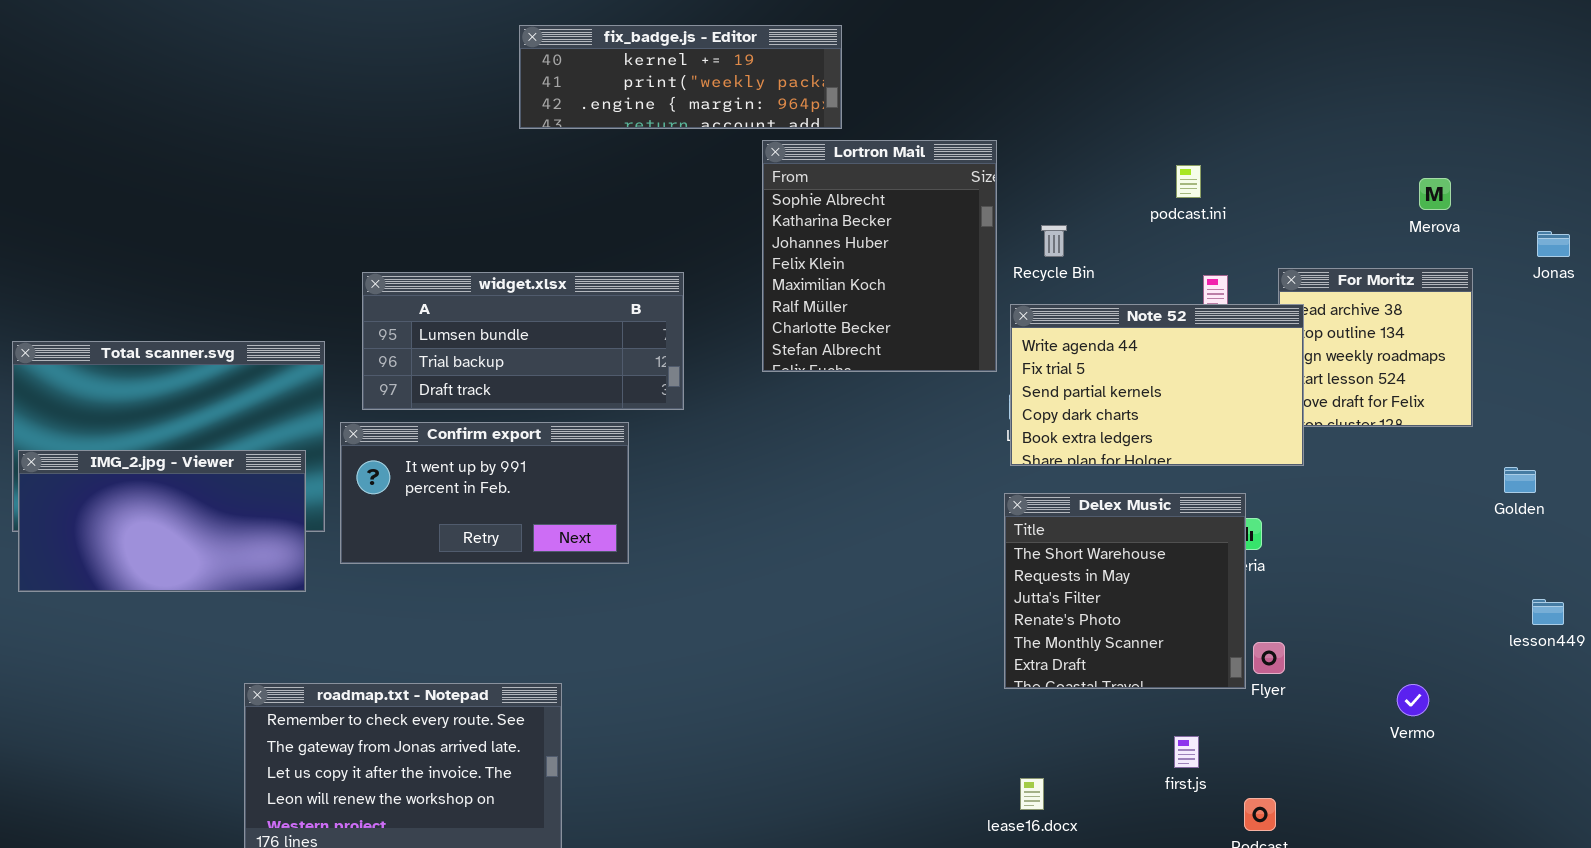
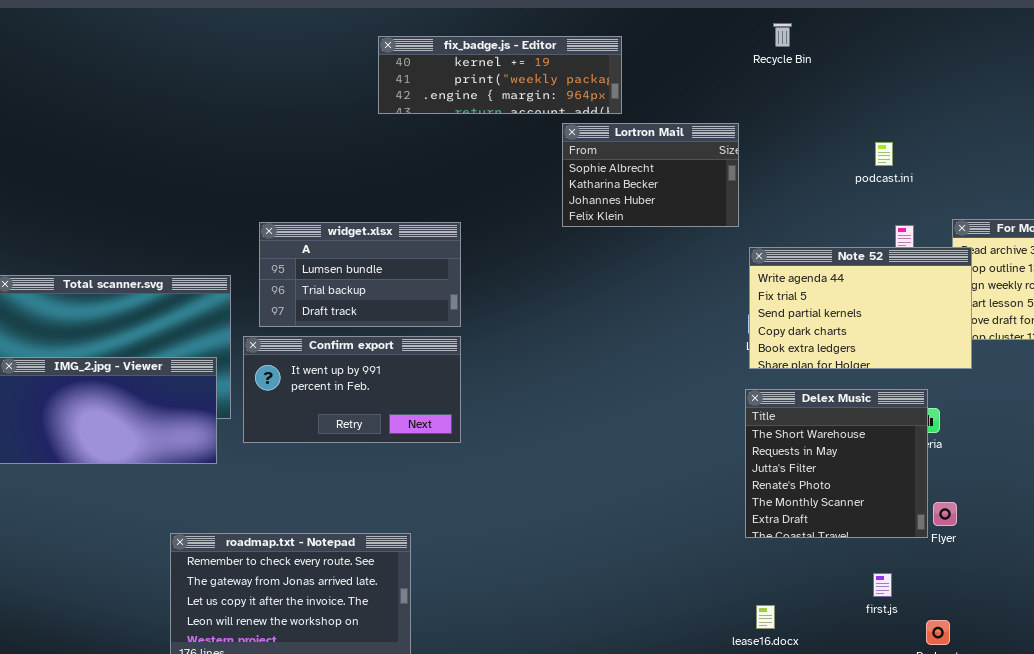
Lortron Mail: [762,140,997,372] -> [562,123,739,227], resized
Recycle Bin: [1041,225,1067,257] -> [773,23,792,47], moved
widget.xlsx: [362,272,684,410] -> [259,222,461,327], resized

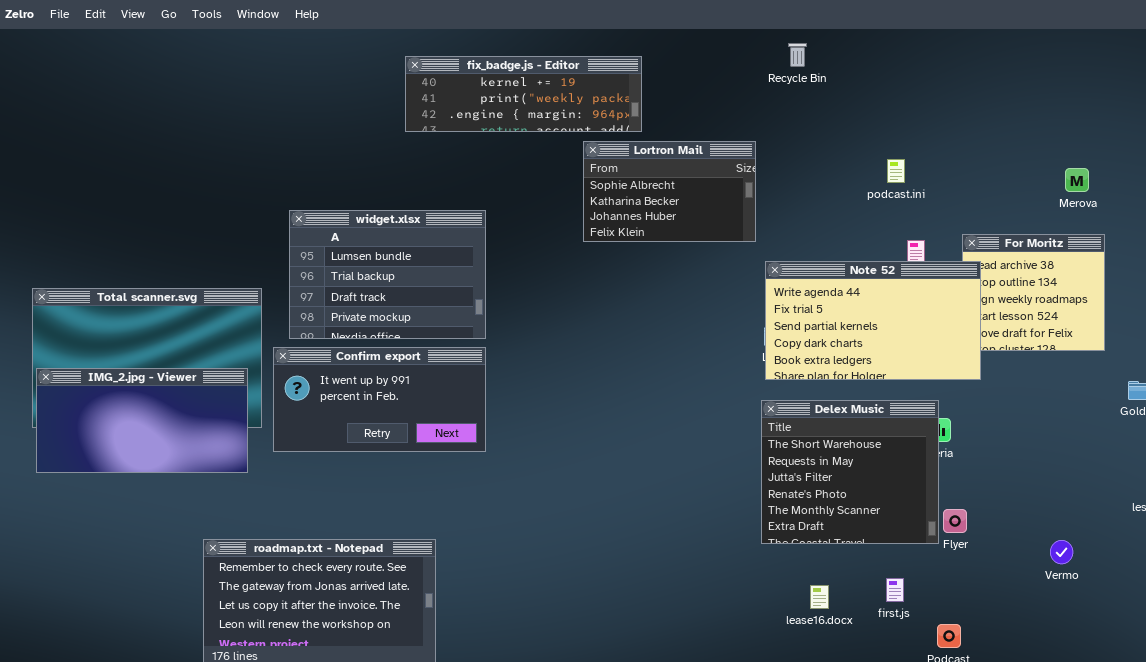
widget.xlsx: [259,222,461,327] -> [289,210,486,339], resized
lease16.docx: [756,605,775,629] -> [810,585,829,609], moved

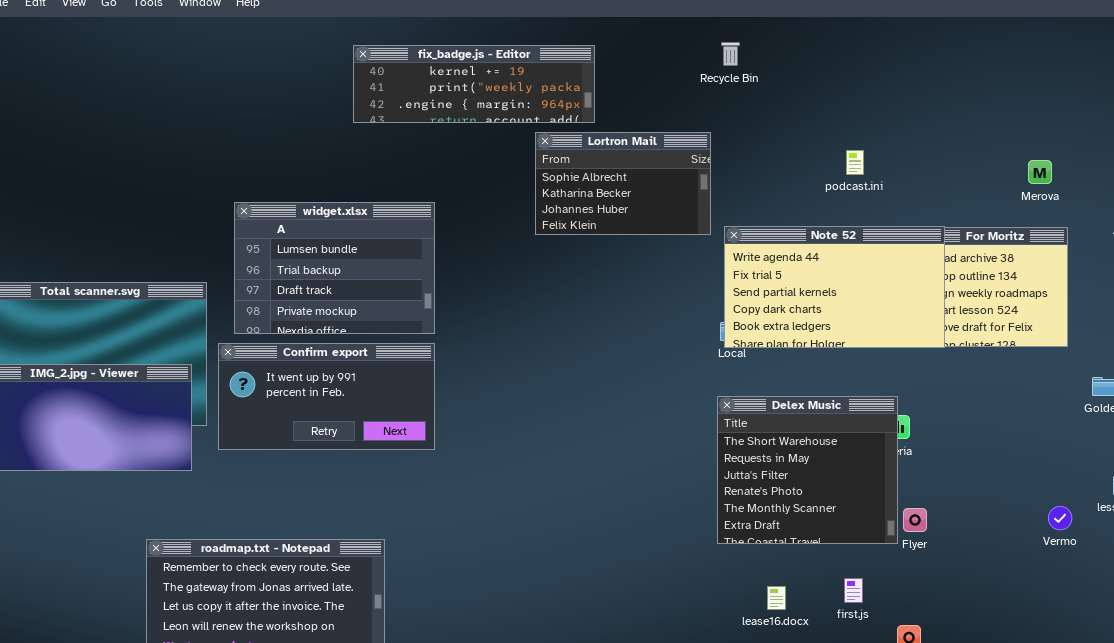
Recycle Bin: [788,43,807,67] -> [721,42,740,66], moved
Note 52: [765,261,981,380] -> [724,226,945,348], moved
Vermo: [1050,540,1073,564] -> [1048,506,1072,530], moved

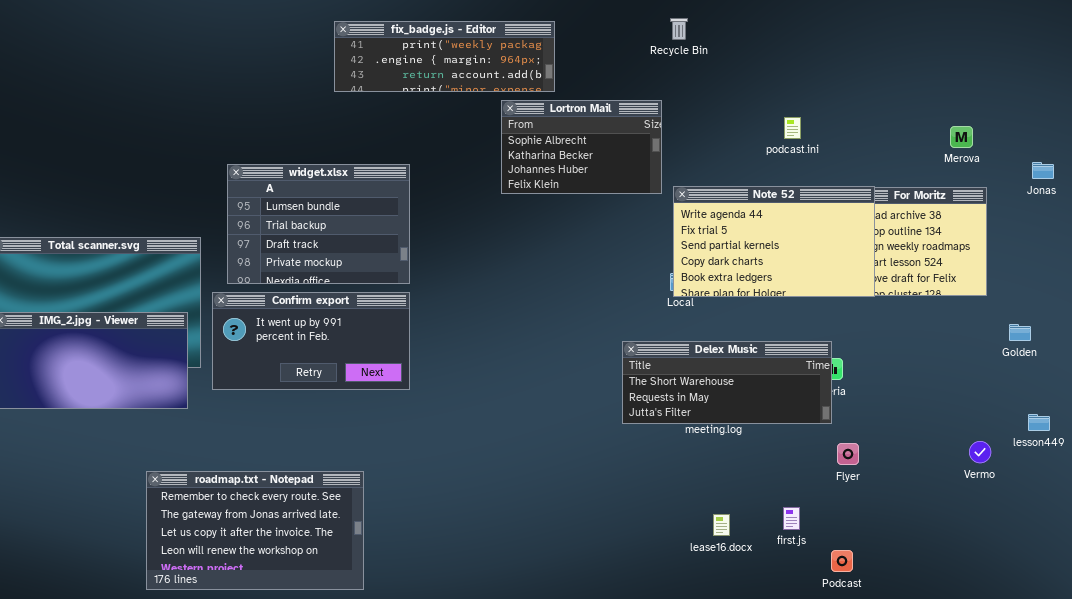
fix_badge.js - Editor: [353,45,595,123] -> [334,21,555,92], scrolled down 1 row
Delex Music: [717,396,898,544] -> [622,341,832,424], resized

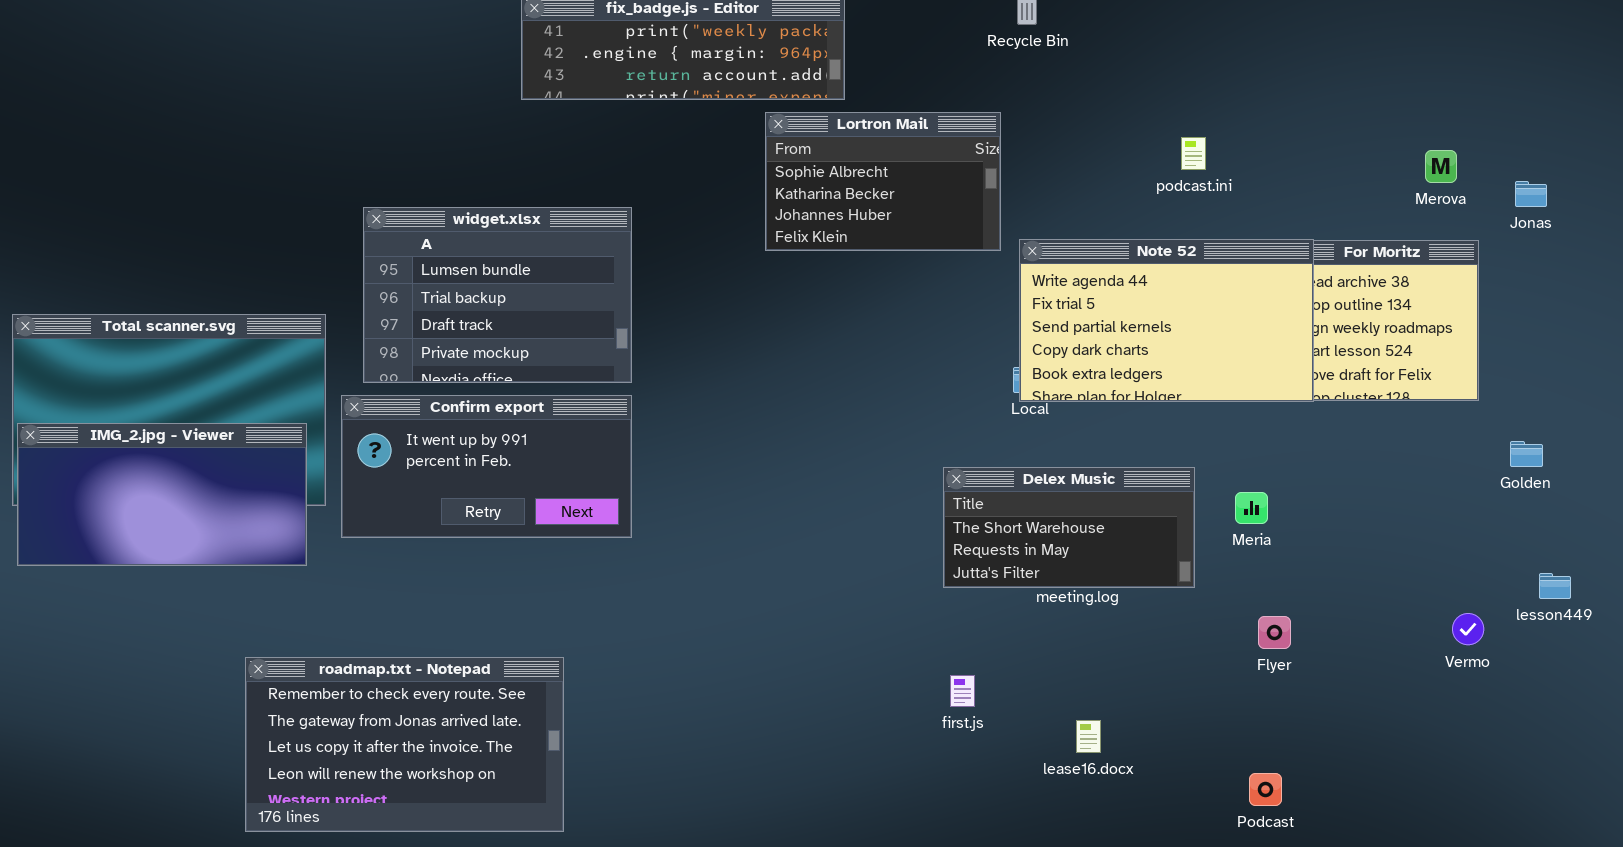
Jonas: [1032,162,1054,179] -> [1515,181,1547,207], moved
Delex Music: [622,341,832,424] -> [943,467,1195,588], resized
first.js: [783,507,800,530] -> [950,675,975,707], moved

